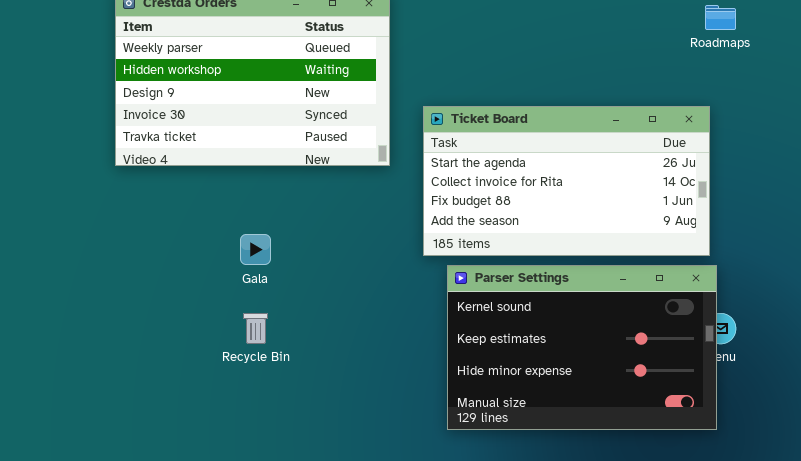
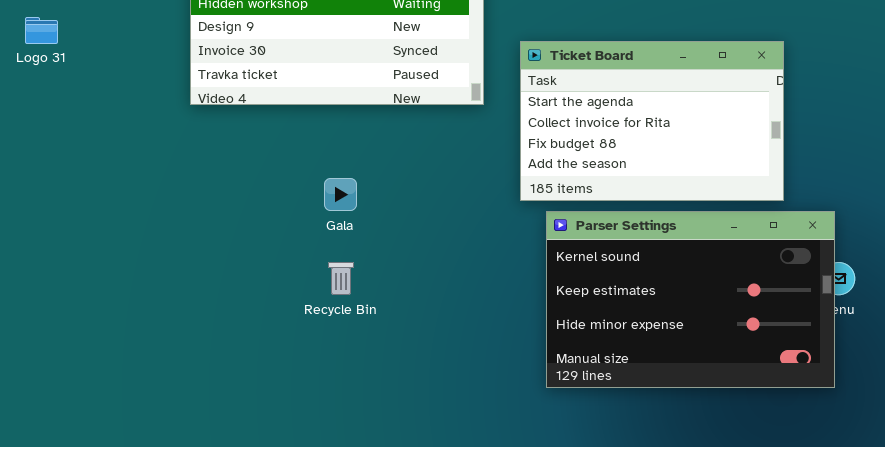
Ticket Board: [423,106,710,256] -> [520,41,784,201], resized

